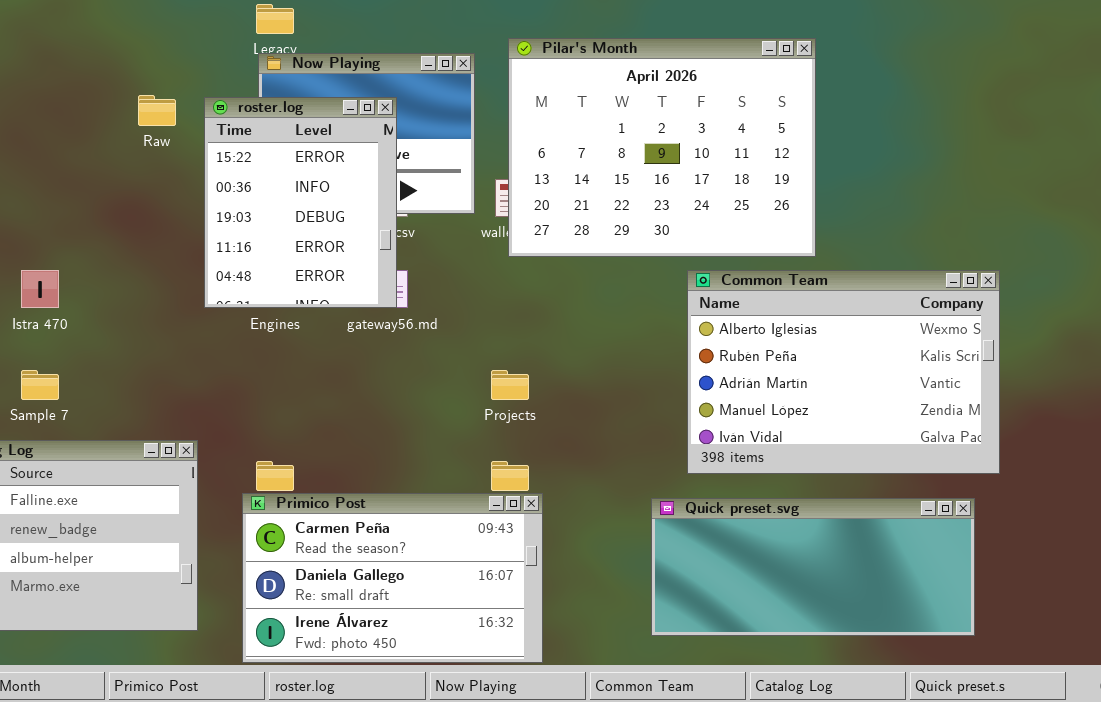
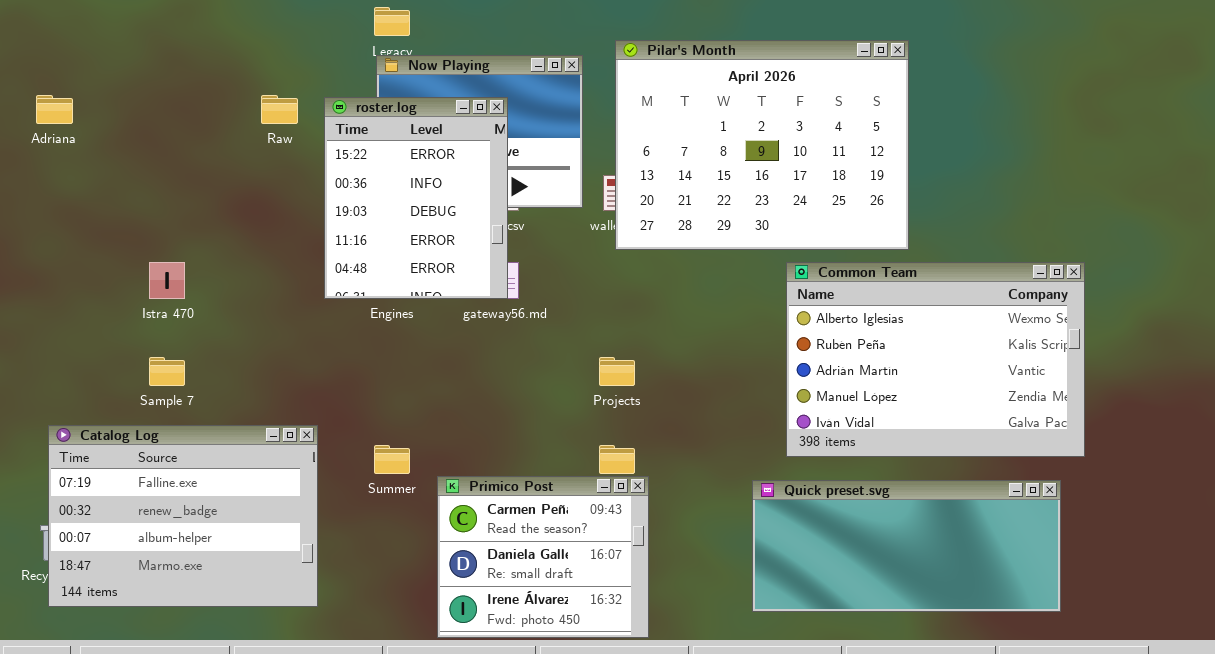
Primico Post: [242,493,543,663] -> [437,476,649,638], resized

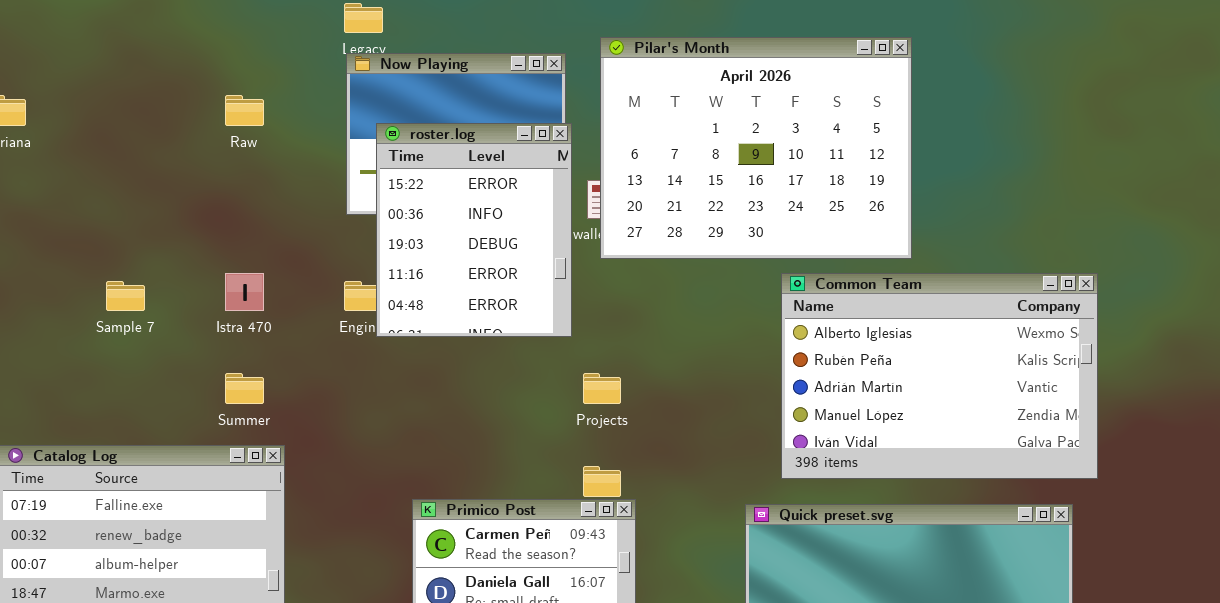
roster.log: [324,97,508,299] -> [376,123,572,337], moved
Istra 470: [149,262,185,299] -> [225,273,264,311], moved
Sample 7: [149,357,185,386] -> [106,281,145,311], moved
Summer: [374,445,410,474] -> [225,373,264,404], moved

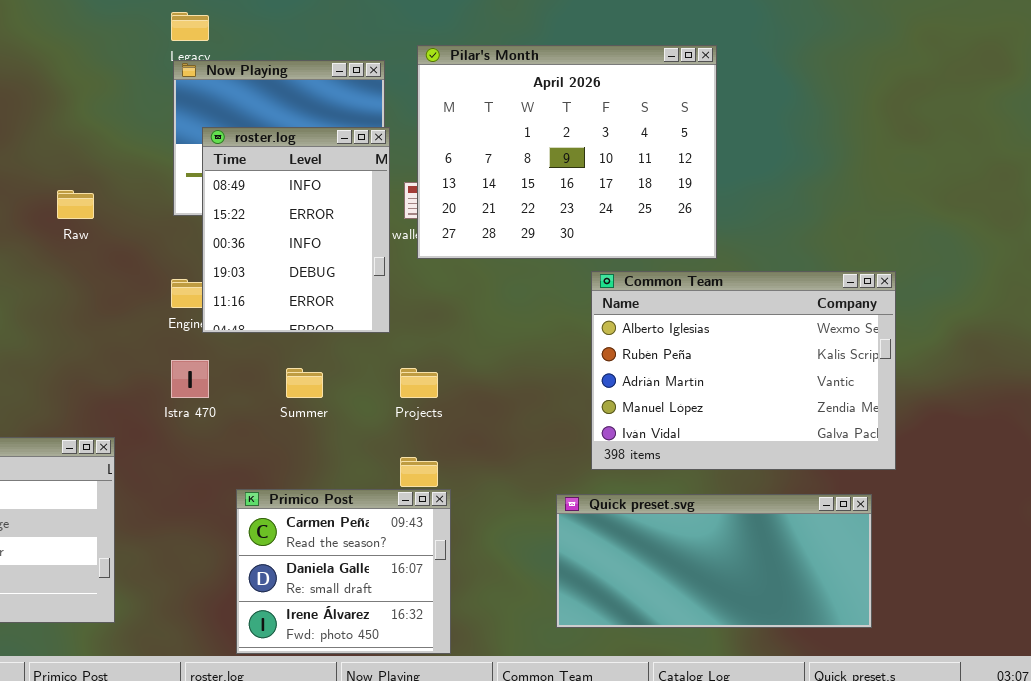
Raw: [225,95,264,126] -> [57,190,94,219], moved
roster.log: [376,123,572,337] -> [202,127,390,333], scrolled up 1 row
Istra 470: [225,273,264,311] -> [171,360,209,398], moved
Summer: [225,373,264,404] -> [286,368,323,398], moved

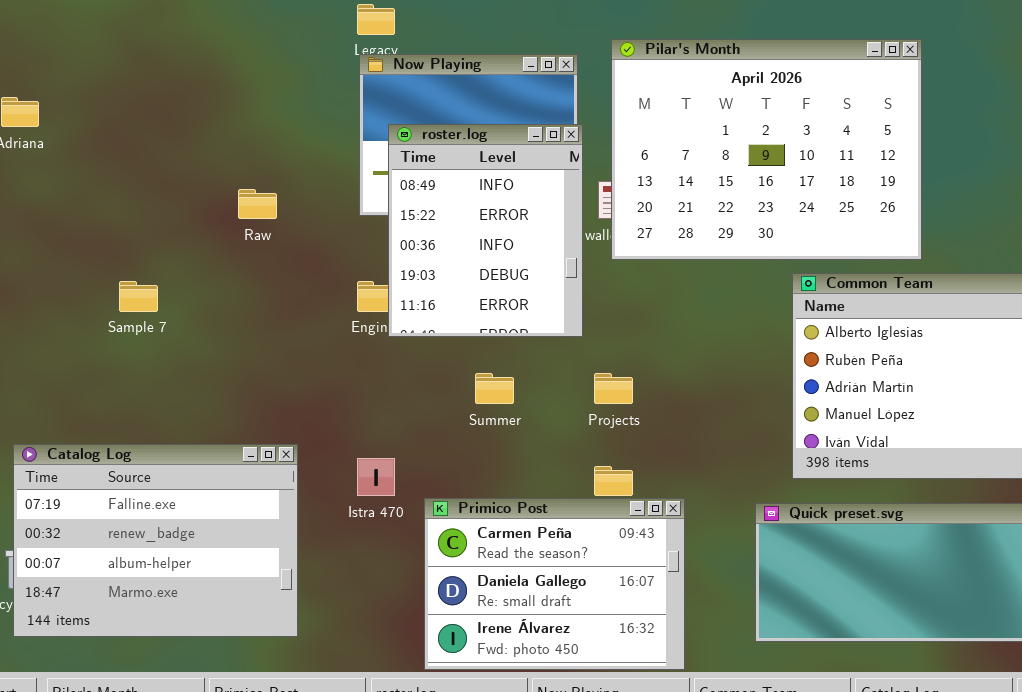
Istra 470: [171,360,209,398] -> [357,458,395,496], moved
Primico Post: [236,489,451,654] -> [424,498,685,670], resized

